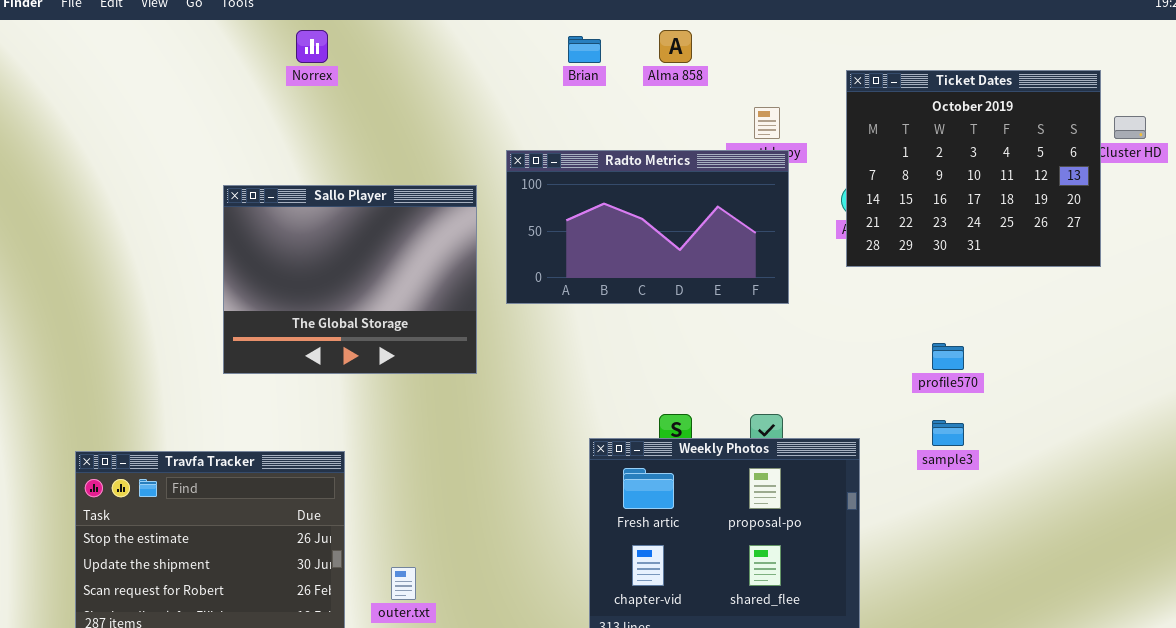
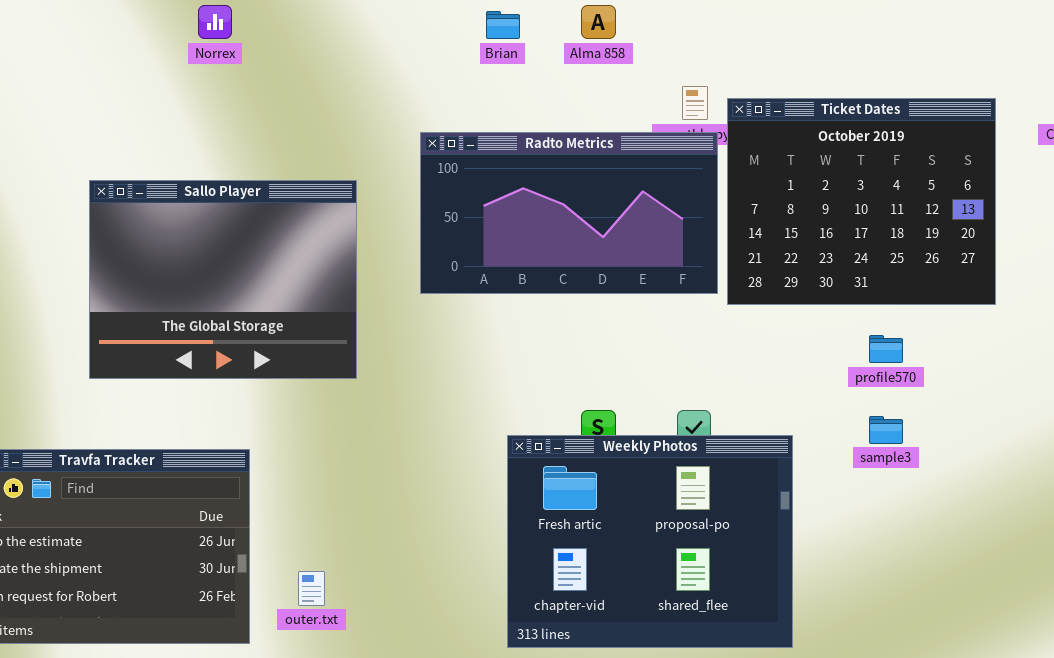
Ticket Dates: [846,70,1101,267] -> [727,98,996,305], moved
Sallo Player: [223,185,477,374] -> [89,180,357,379], moved

